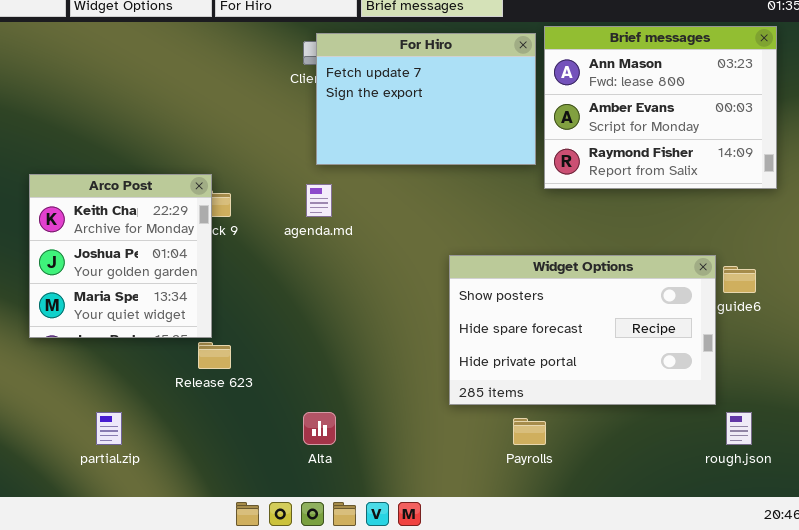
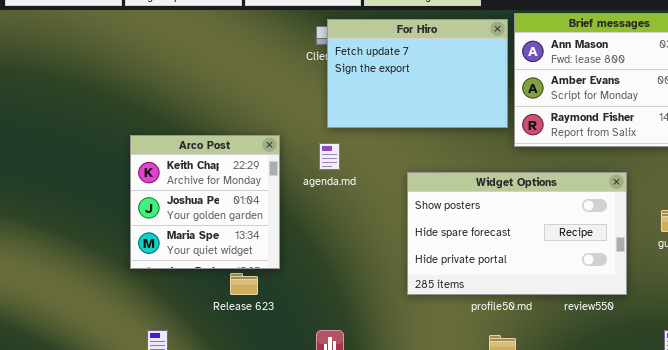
Arco Post: [29,174,212,338] -> [130,135,280,269], moved
Widget Options: [449,255,716,405] -> [407,172,627,295], moved

